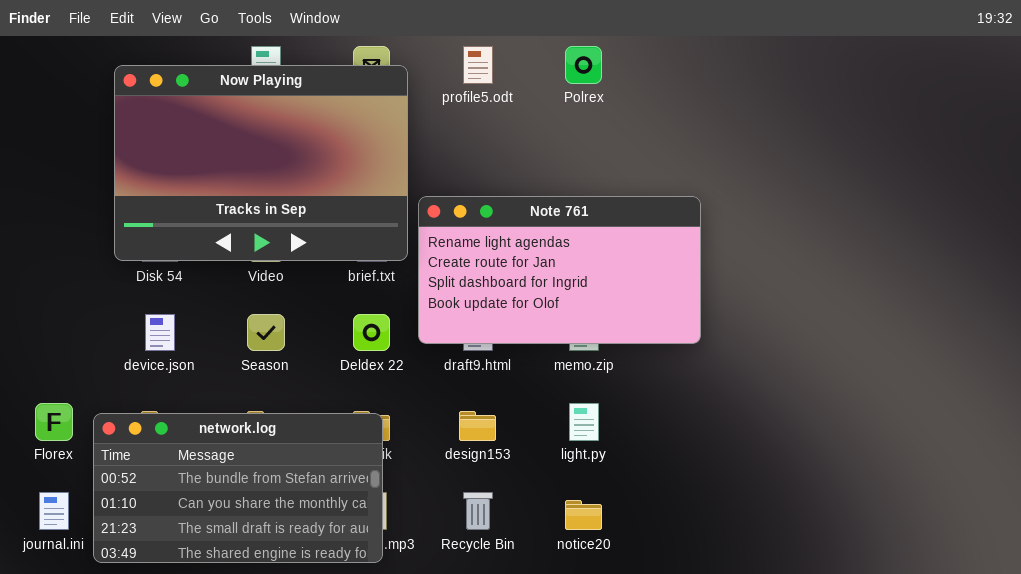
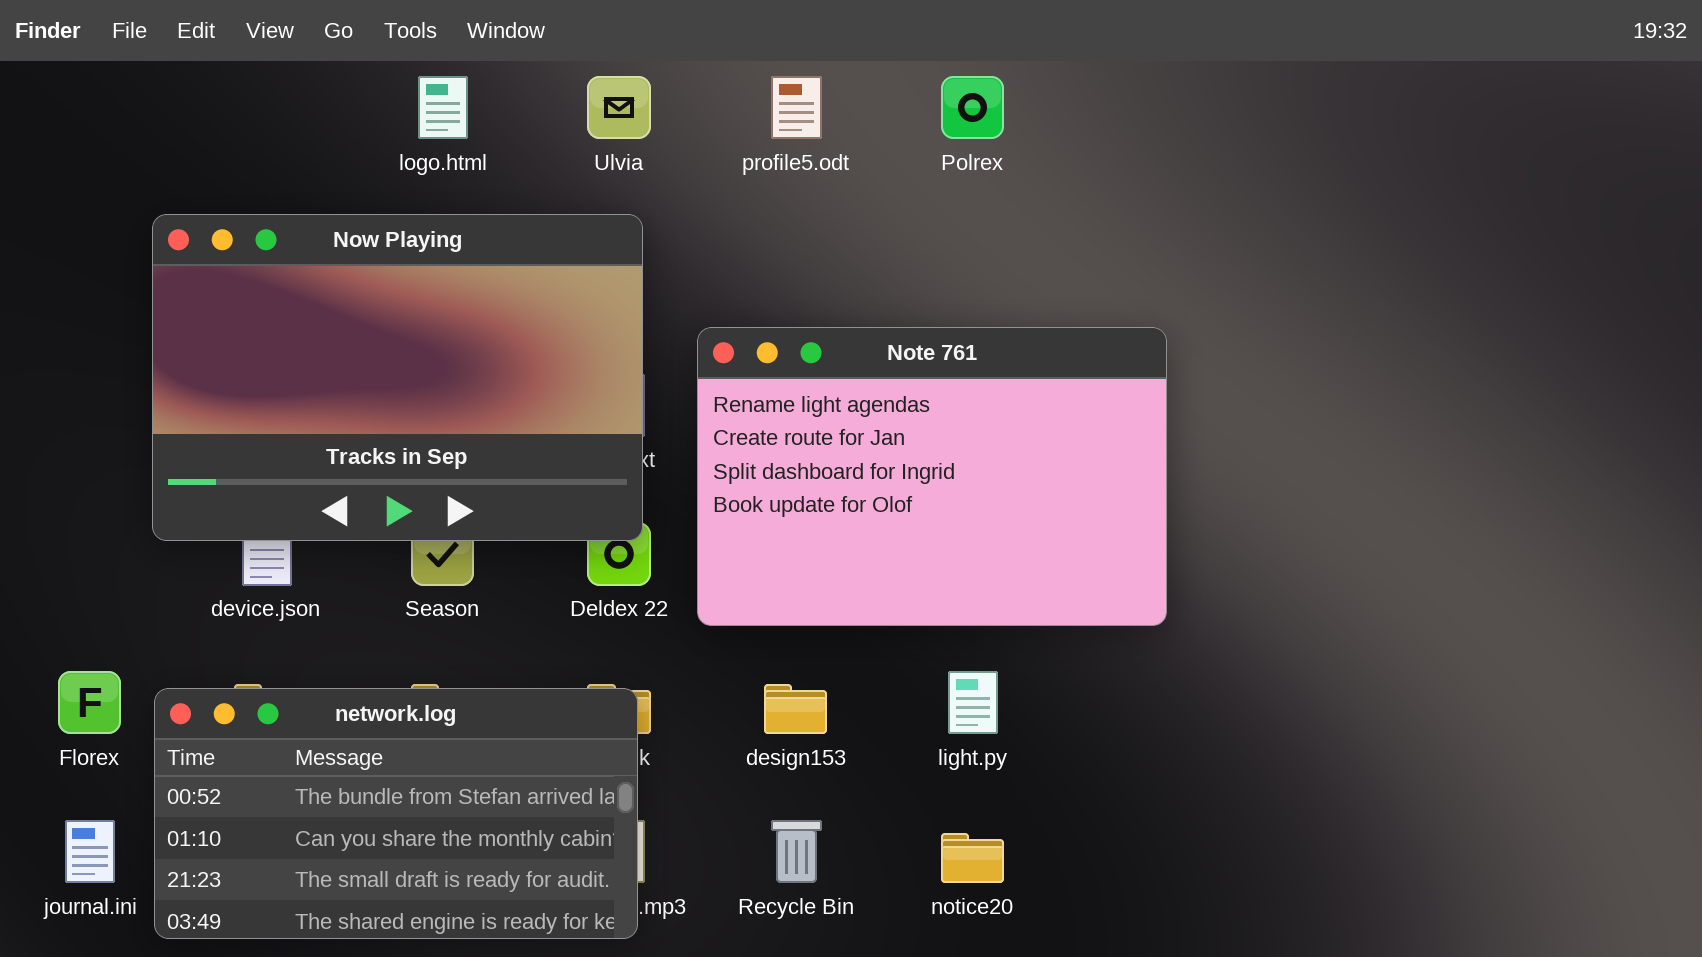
Now Playing: [114,65,408,261] -> [152,214,643,541], moved
Note 761: [418,196,701,344] -> [697,327,1167,626], resized

